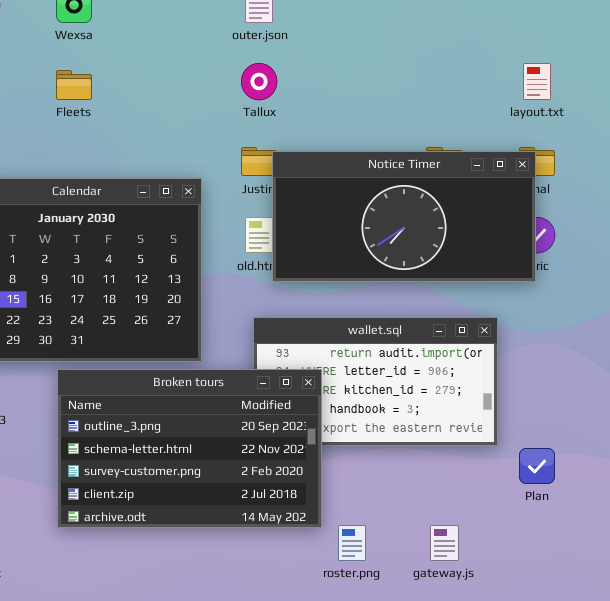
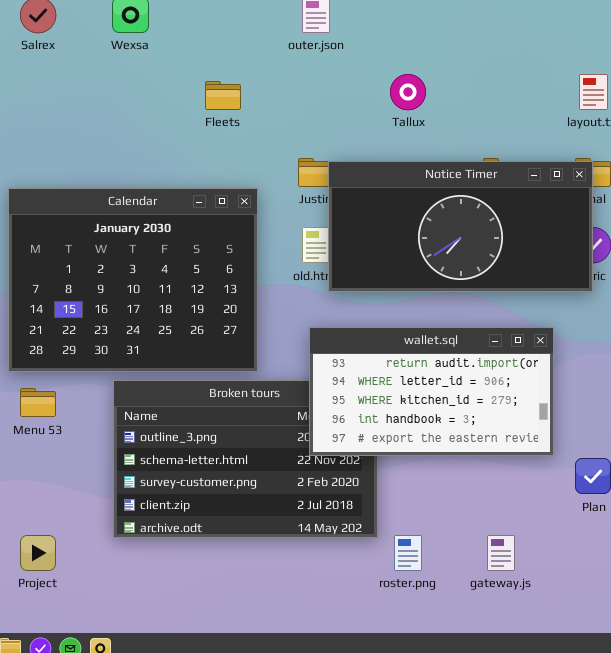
Tallux: [241,63,277,100] -> [390,74,426,110], moved
Fleets: [56,70,92,100] -> [205,81,241,110], moved
wallet.sql: [253,317,498,446] -> [309,327,554,456], raised

